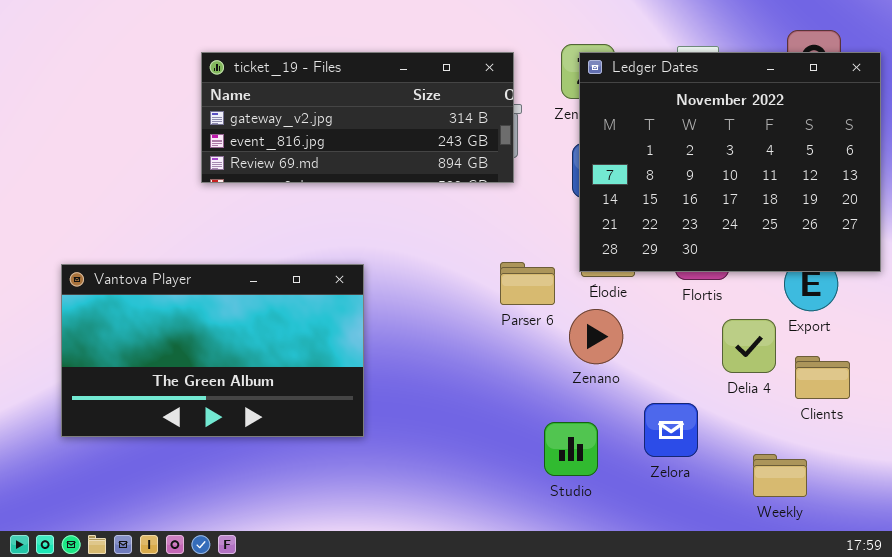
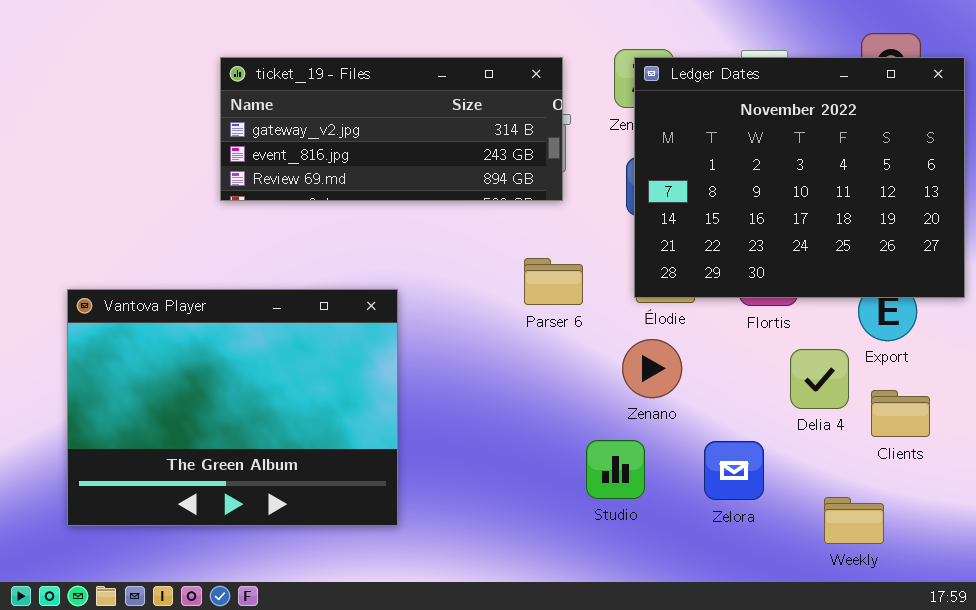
Parser 6: [500,262,555,305] -> [524,258,583,305], moved
Vantova Player: [61,264,364,437] -> [67,289,398,526], resized
Studio: [544,422,598,476] -> [586,440,645,499], moved

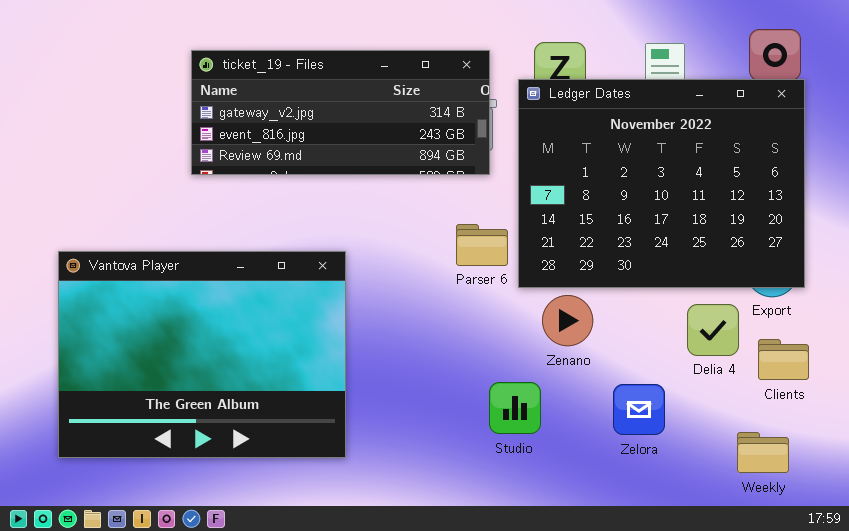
Ledger Dates: [634,57,965,298] -> [518,79,805,288], moved
Studio: [586,440,645,499] -> [489,382,541,434], moved
Weekly: [824,497,884,544] -> [737,432,789,473], moved

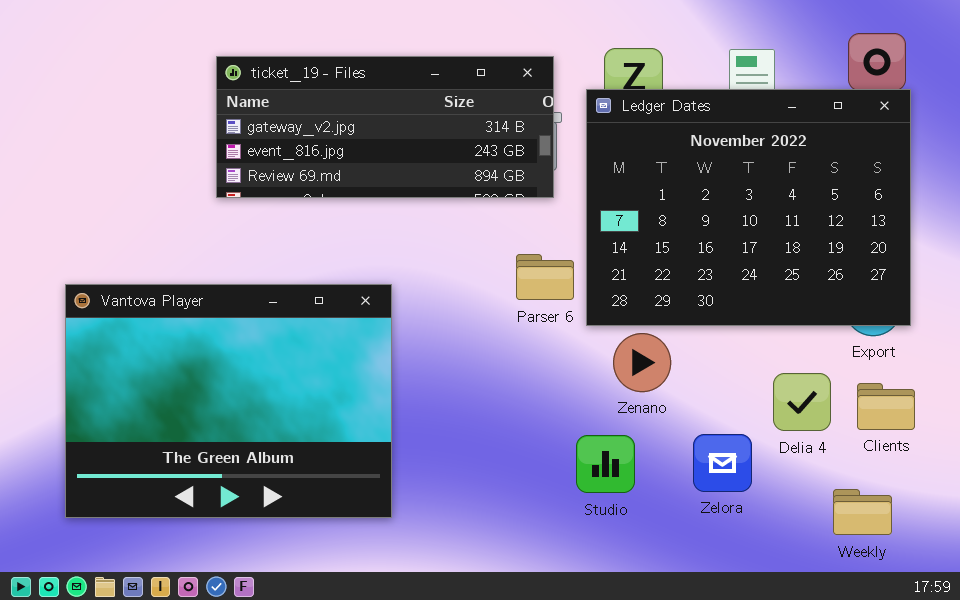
Delia 4: [687,304,739,356] -> [773,373,831,431], moved
Studio: [489,382,541,434] -> [576,435,635,493], moved

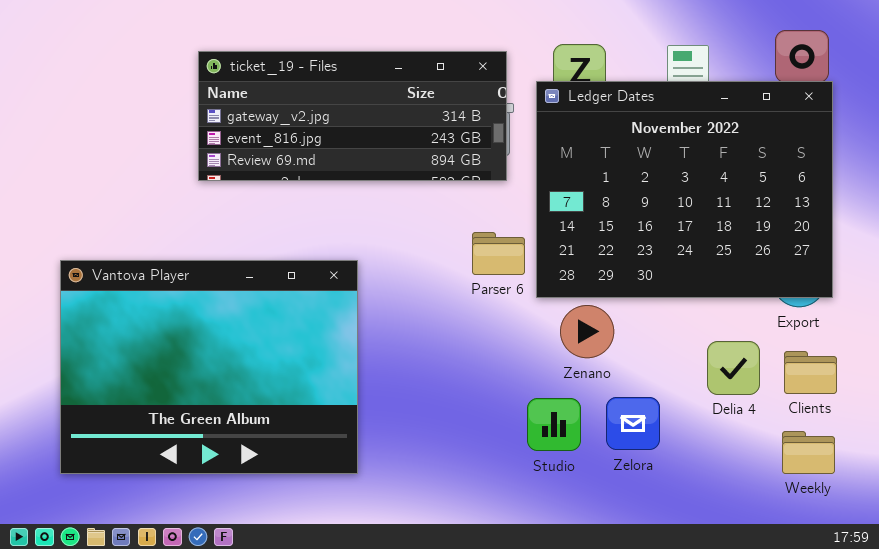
Zelora: [693,434,752,492] -> [606,397,660,450], moved
Weekly: [833,489,892,535] -> [782,431,835,474], moved

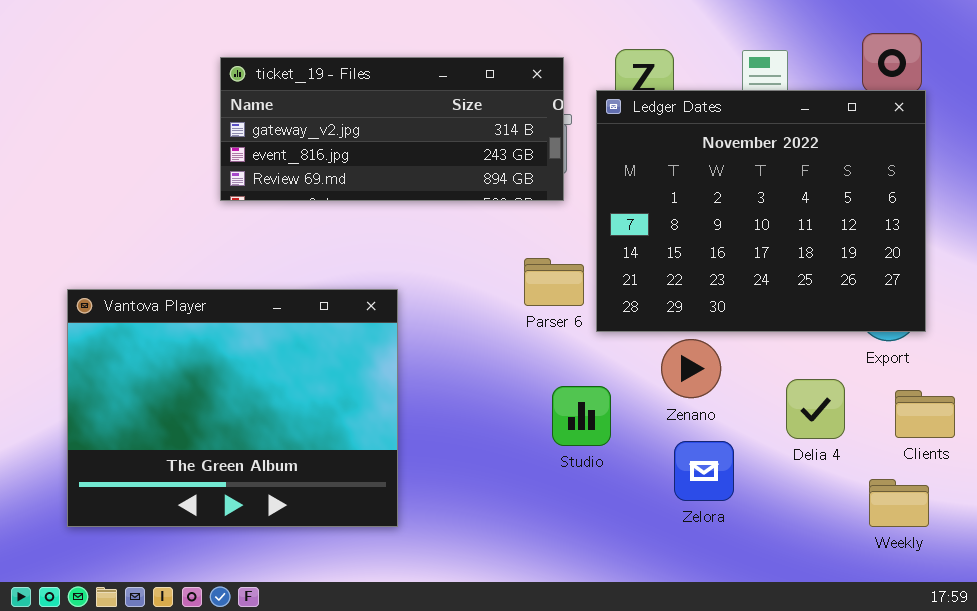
Zenano: [560,305,614,358] -> [661,339,721,398], moved
Clients: [784,351,837,394] -> [895,390,955,438], moved
Studio: [527,398,581,451] -> [552,386,611,446], moved

